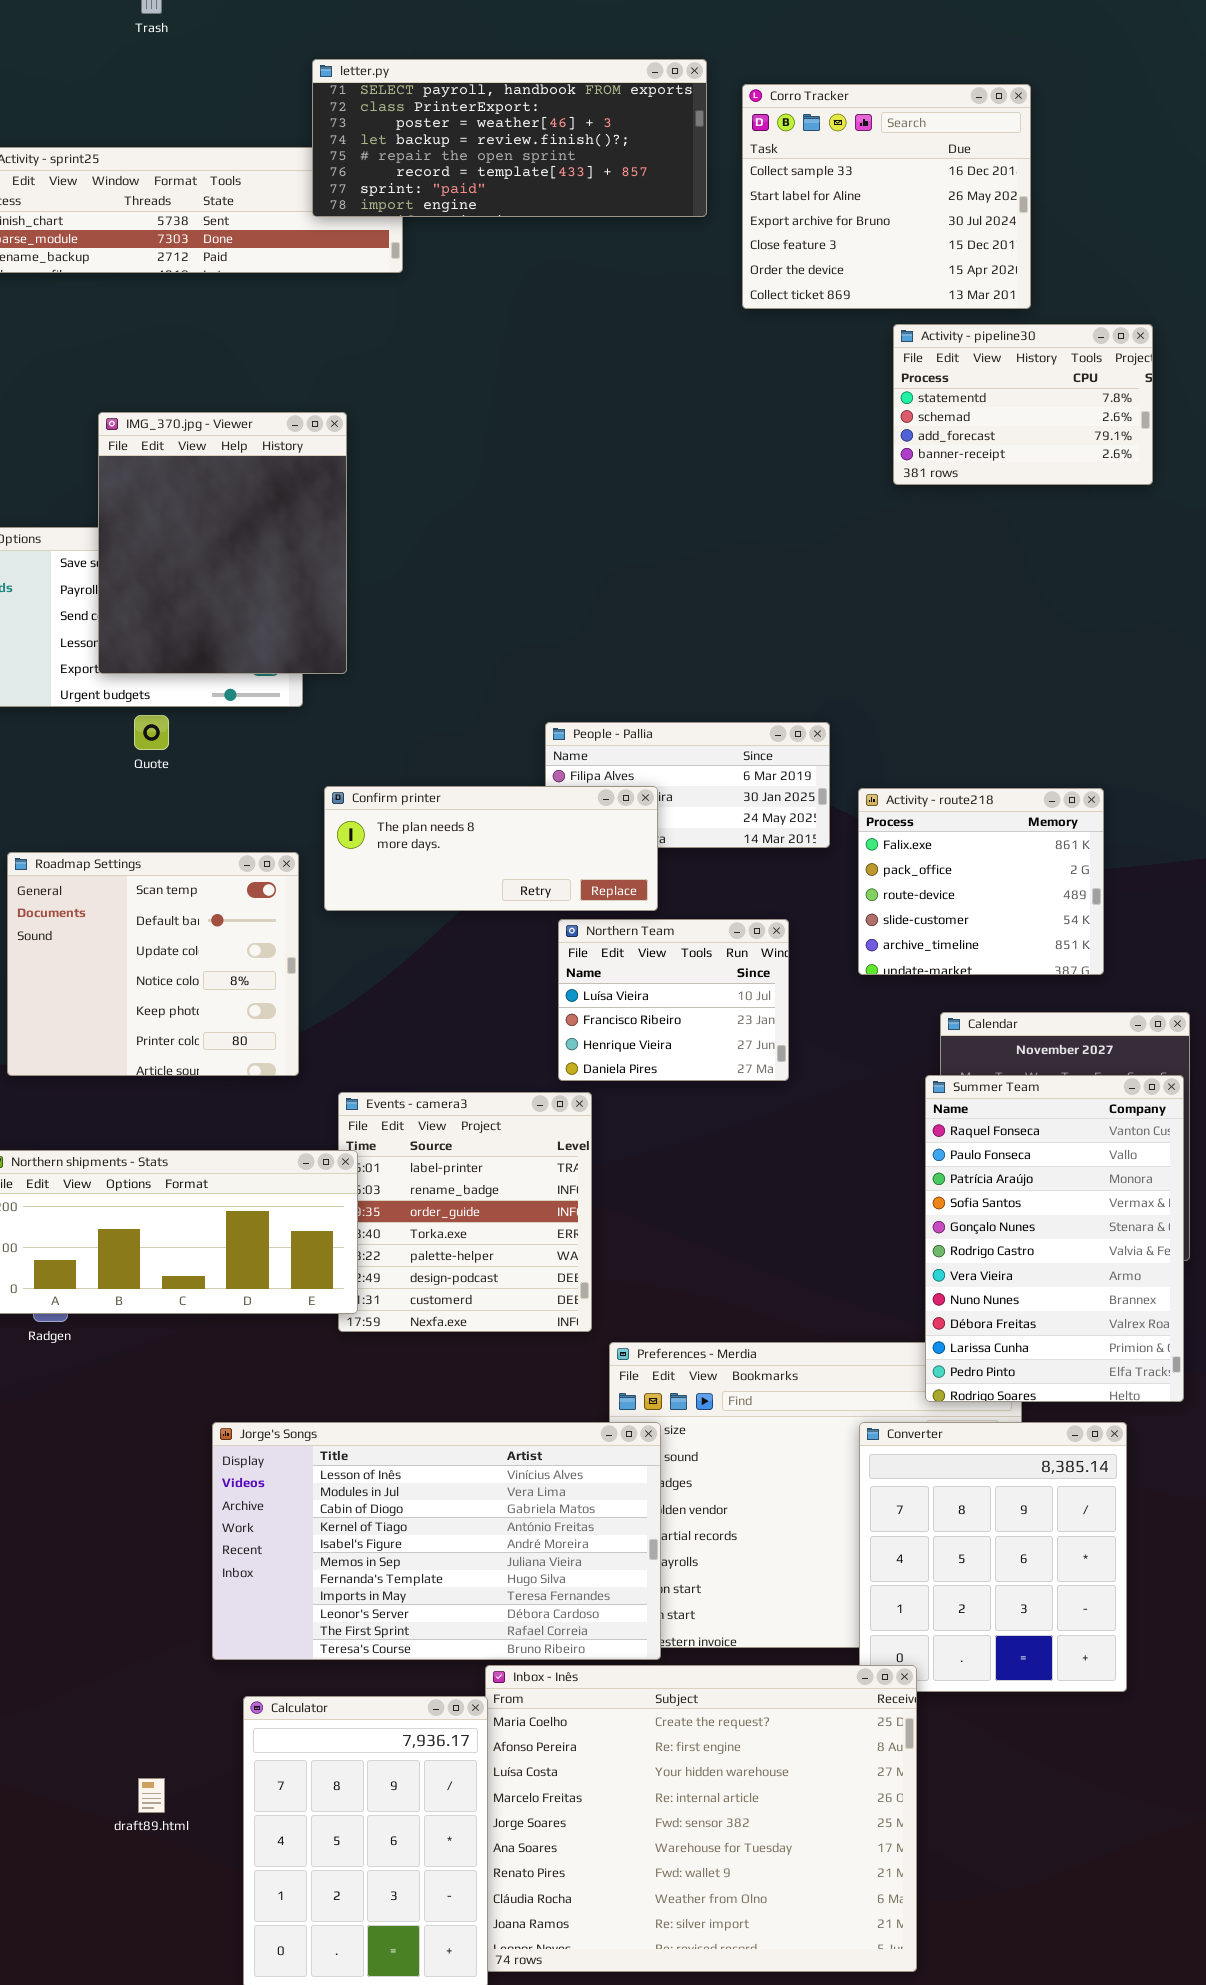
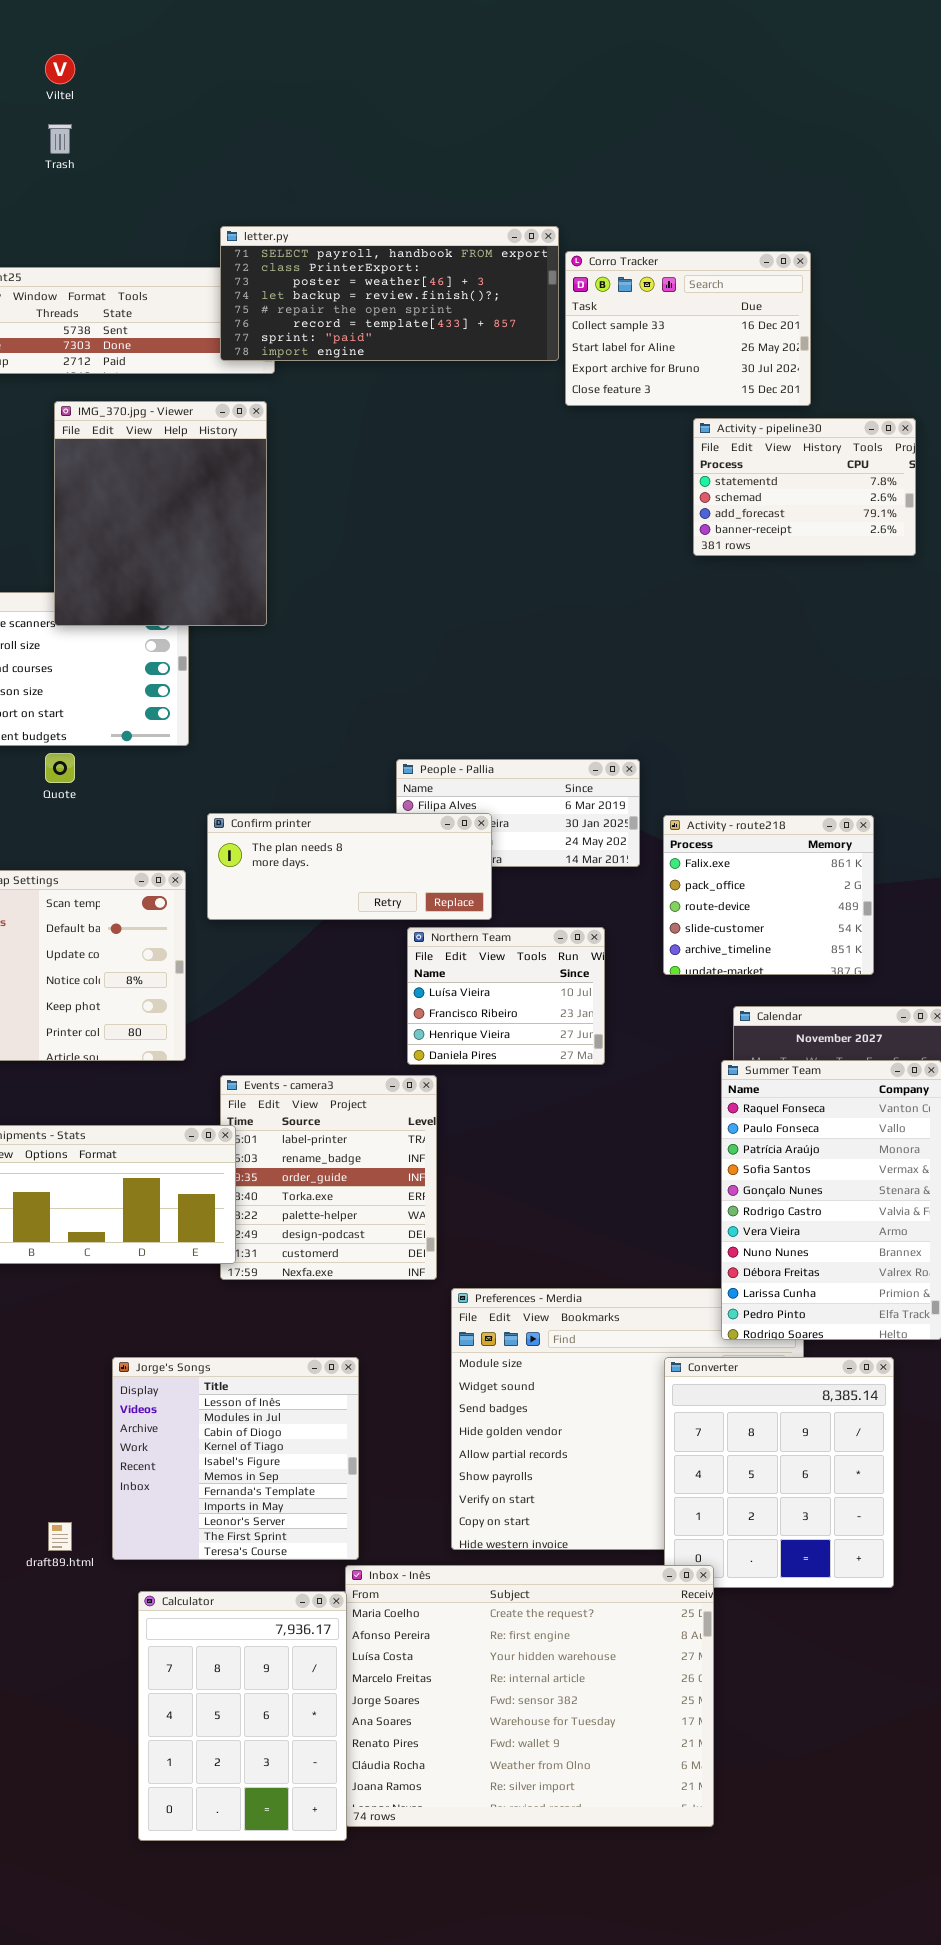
letter.py: [312,59,707,217] -> [220,226,559,361], moved
Corro Tracker: [742,84,1031,309] -> [565,251,811,406], resized
IMG_370.jpg - Viewer: [98,412,347,674] -> [54,401,267,626], moved
Jorge's Songs: [212,1422,661,1660] -> [112,1357,359,1560], resized
draft89.html: [138,1778,165,1813] -> [48,1522,72,1551], moved

